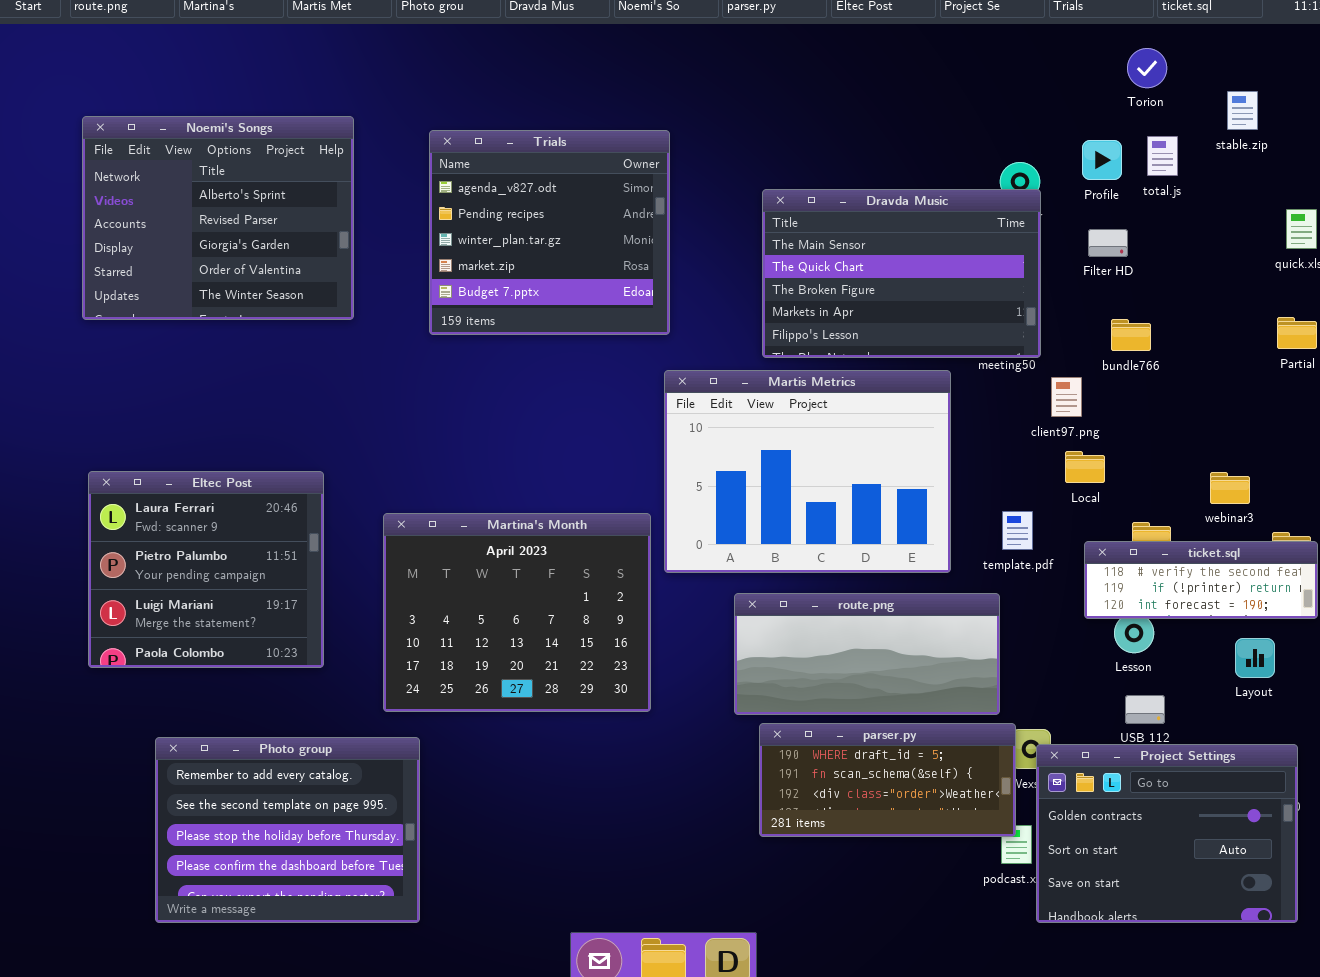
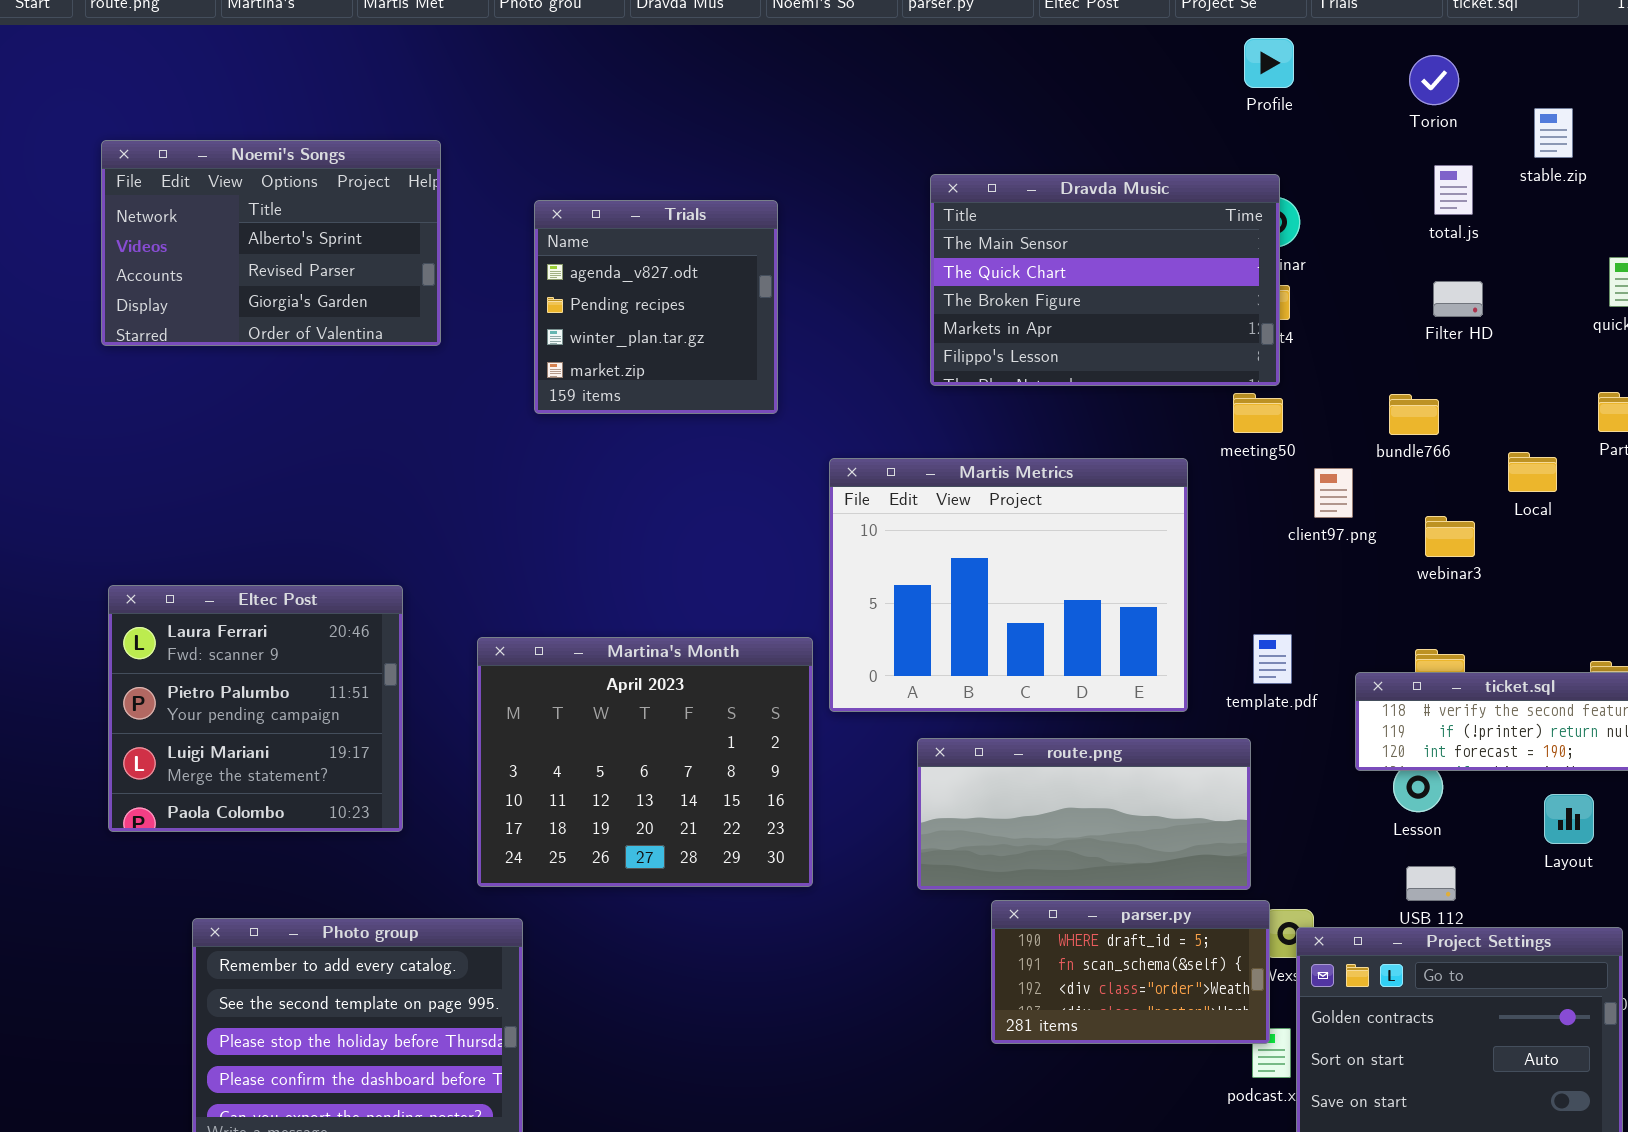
Noemi's Songs: [82,116,354,320] -> [101,140,441,346], resized
Trials: [429,130,670,335] -> [534,200,778,414], resized
Profile: [1082,140,1122,180] -> [1244,38,1294,88], moved
Dravda Music: [762,189,1041,358] -> [930,174,1280,386], moved
Filter HD: [1088,229,1128,257] -> [1433,281,1483,317], moved
Local: [1065,451,1105,483] -> [1508,452,1557,492], moved
webinar3: [1210,472,1250,504] -> [1425,516,1475,557], moved
parser.py: [759,723,1016,837] -> [991,900,1270,1044], resized

